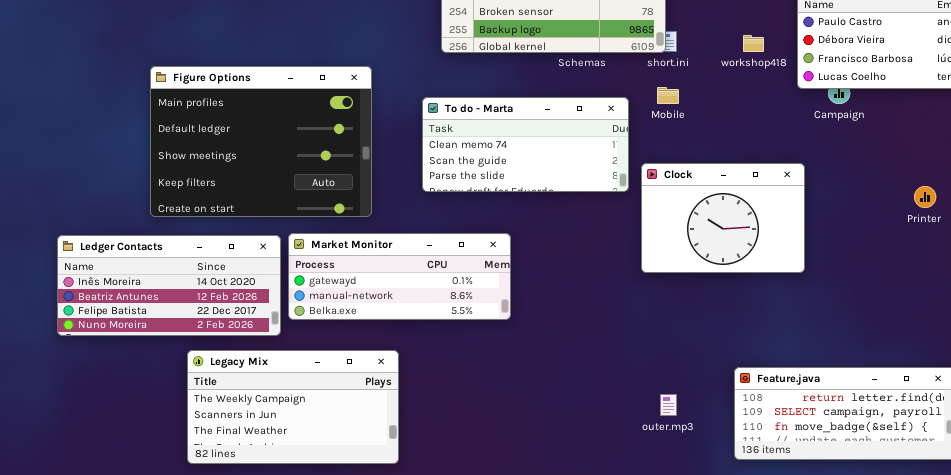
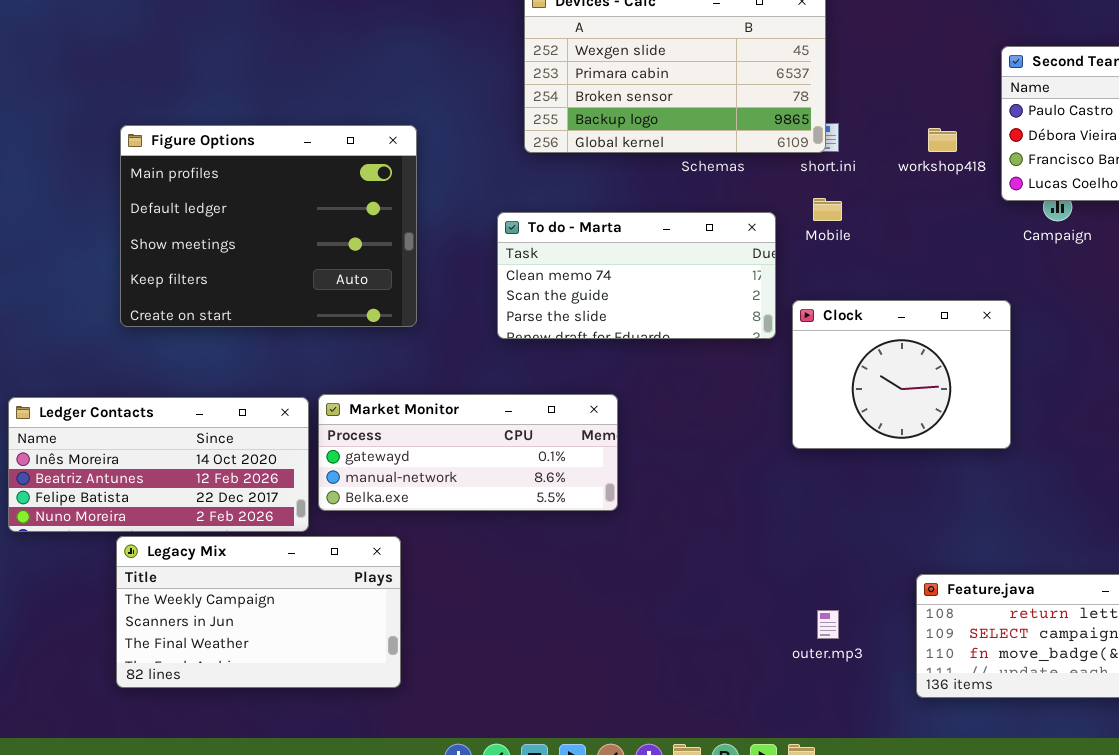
Figure Options: [150,66,372,217] -> [120,125,417,327], moved
Legacy Mix: [187,350,399,464] -> [116,536,401,688], moved

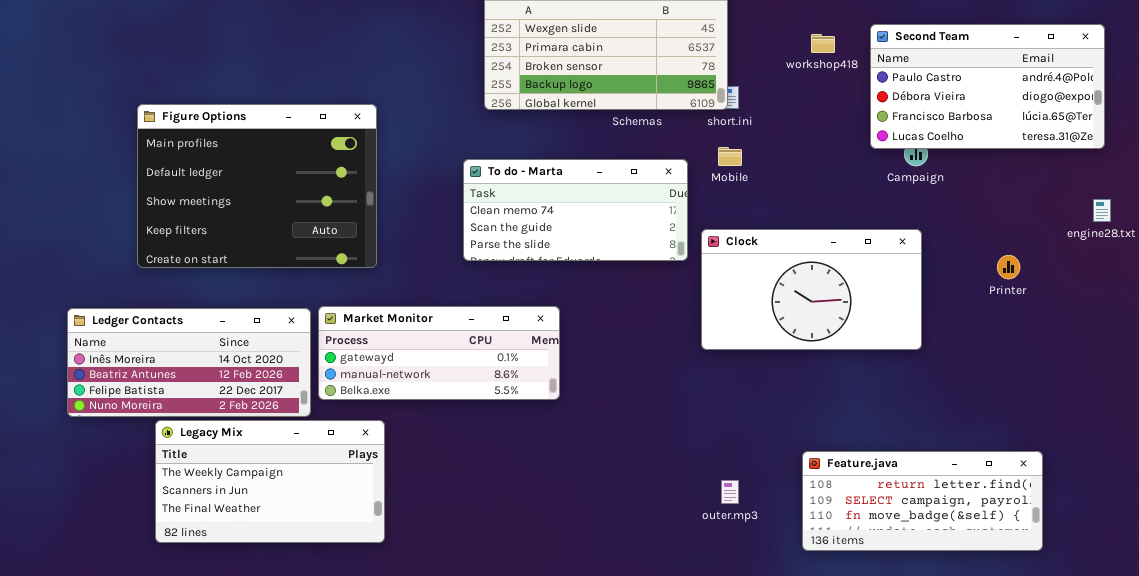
Figure Options: [120,125,417,327] -> [137,104,377,268], moved
workshop418: [928,128,957,152] -> [811,34,835,53], moved
Clock: [792,300,1011,449] -> [701,229,922,350], resized

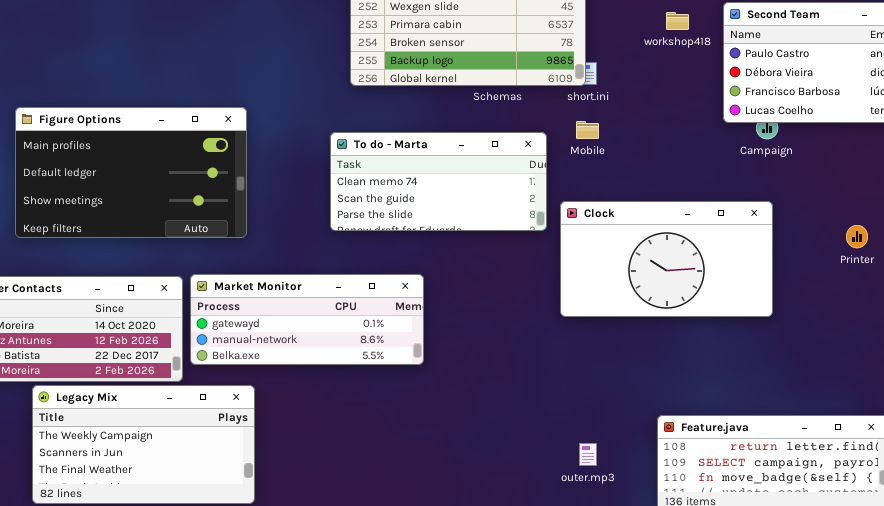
Figure Options: [137,104,377,268] -> [15,107,247,238], resized

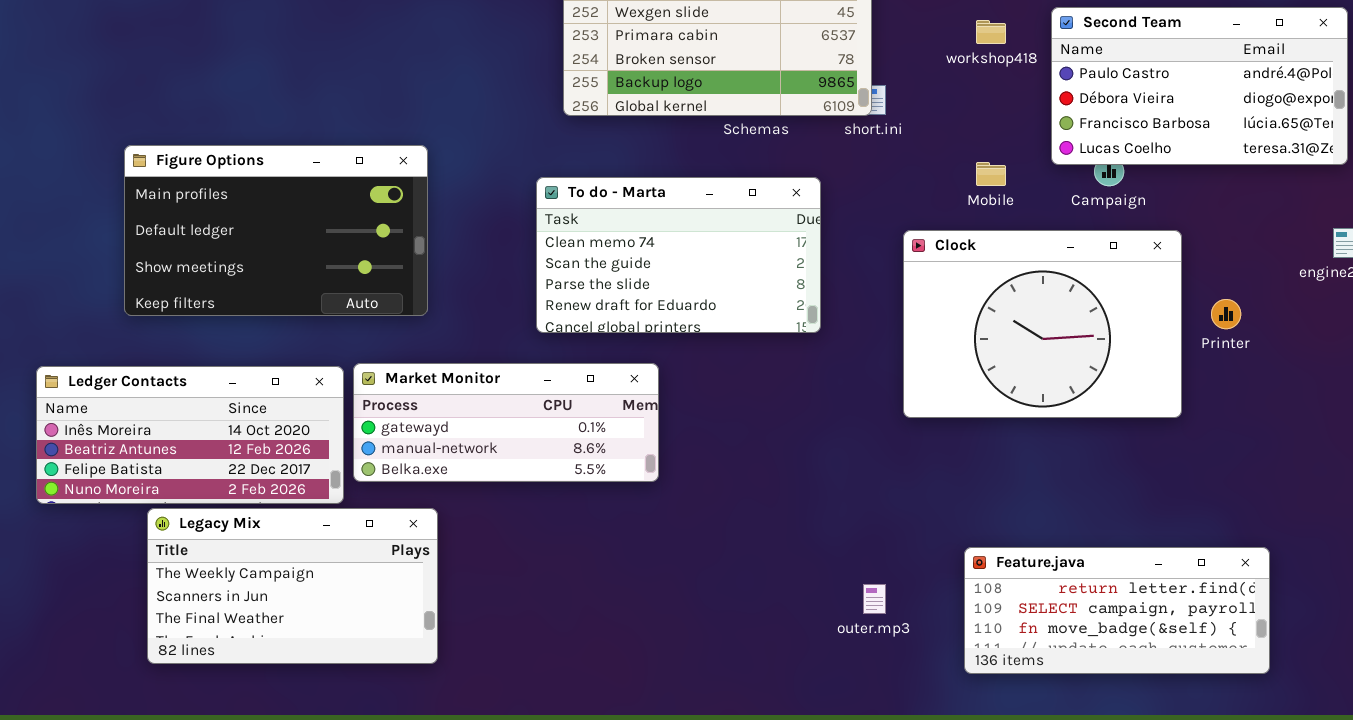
Mobile: [576,121,599,139] -> [976,162,1006,186], moved
To do - Marta: [330,132,547,231] -> [536,177,821,333], resized
Clock: [560,201,773,317] -> [903,230,1182,418], moved, resized

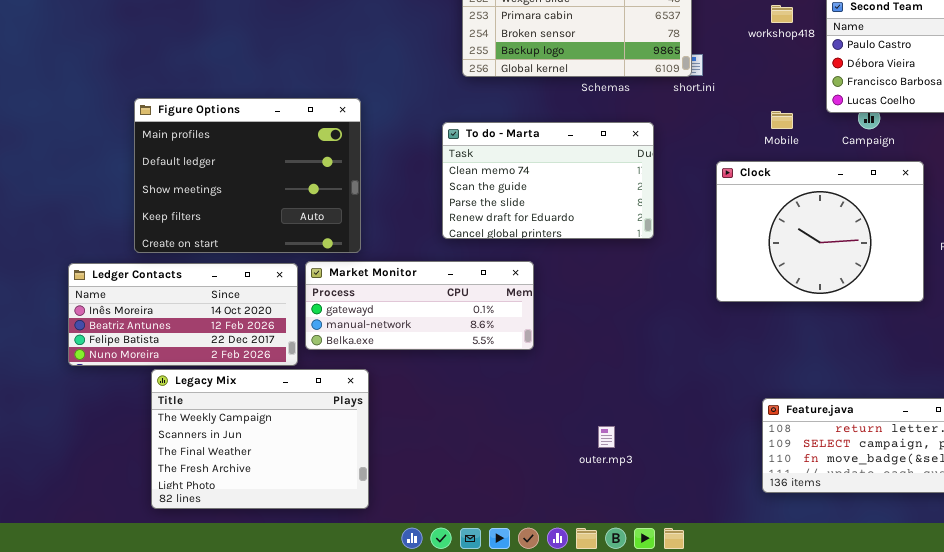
Figure Options: [124,145,428,316] -> [134,98,361,253], resized
Legacy Mix: [147,508,438,664] -> [151,369,369,509], resized
outer.mp3: [863,584,886,614] -> [598,426,615,448], moved

